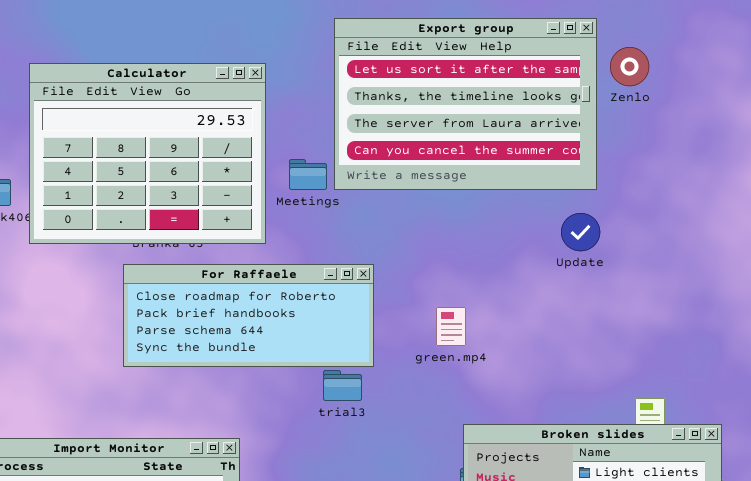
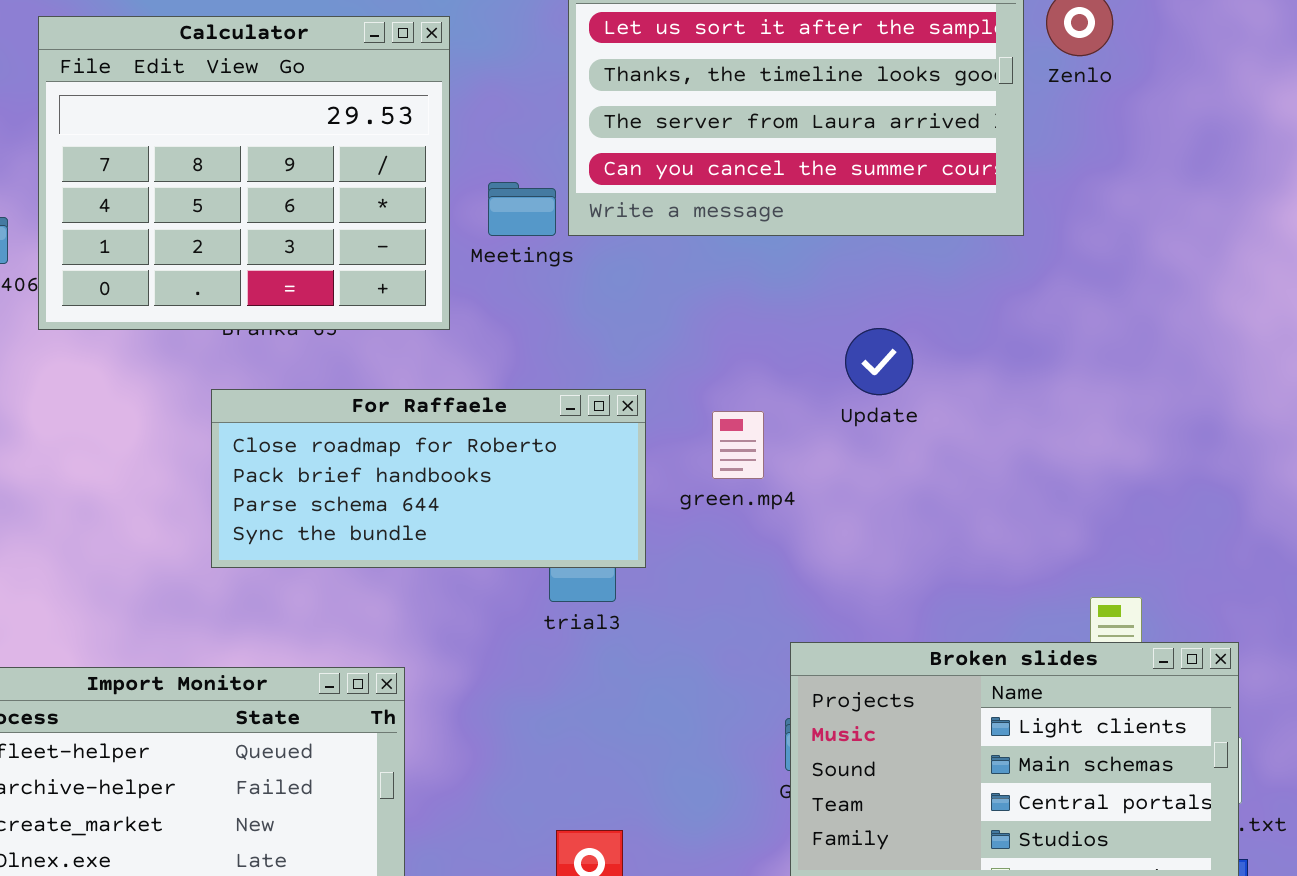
Update: [561,213,600,251] -> [845,328,913,395], moved
For Raffaele: [123,264,374,367] -> [211,389,646,568], moved
green.mp4: [436,307,466,346] -> [712,411,764,479], moved

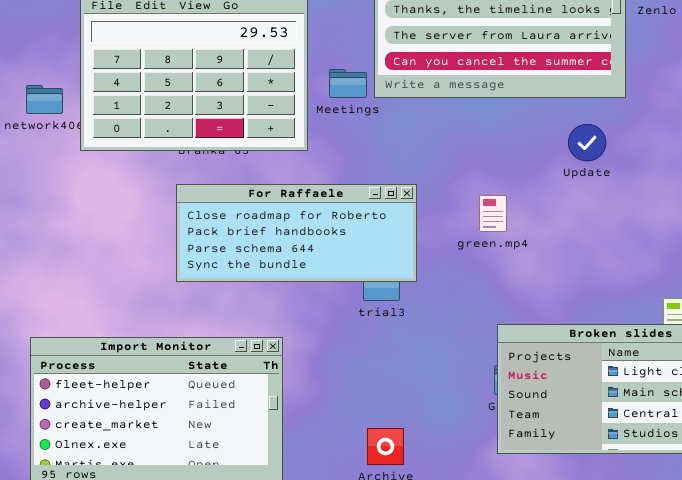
Update: [845,328,913,395] -> [568,124,606,161], moved
green.mp4: [712,411,764,479] -> [479,195,507,232], moved

